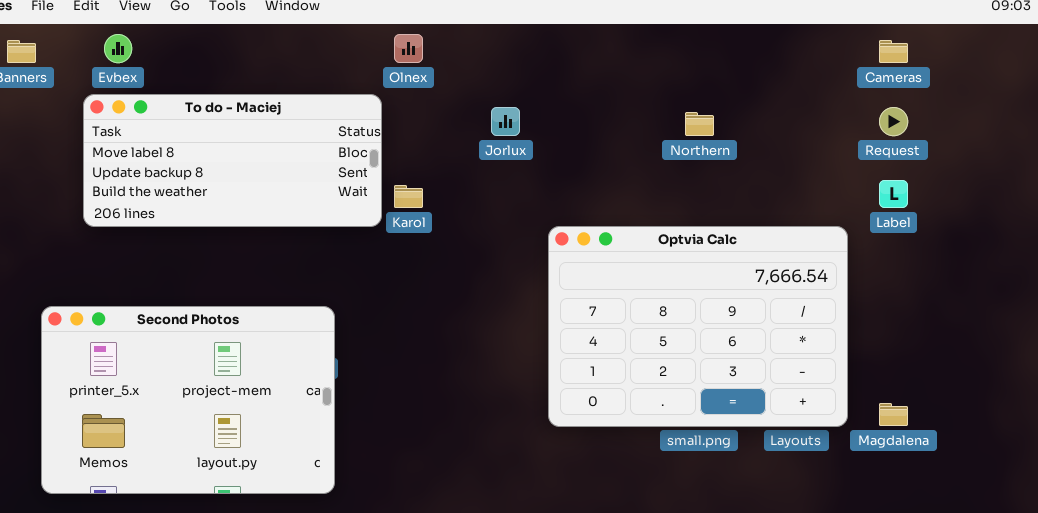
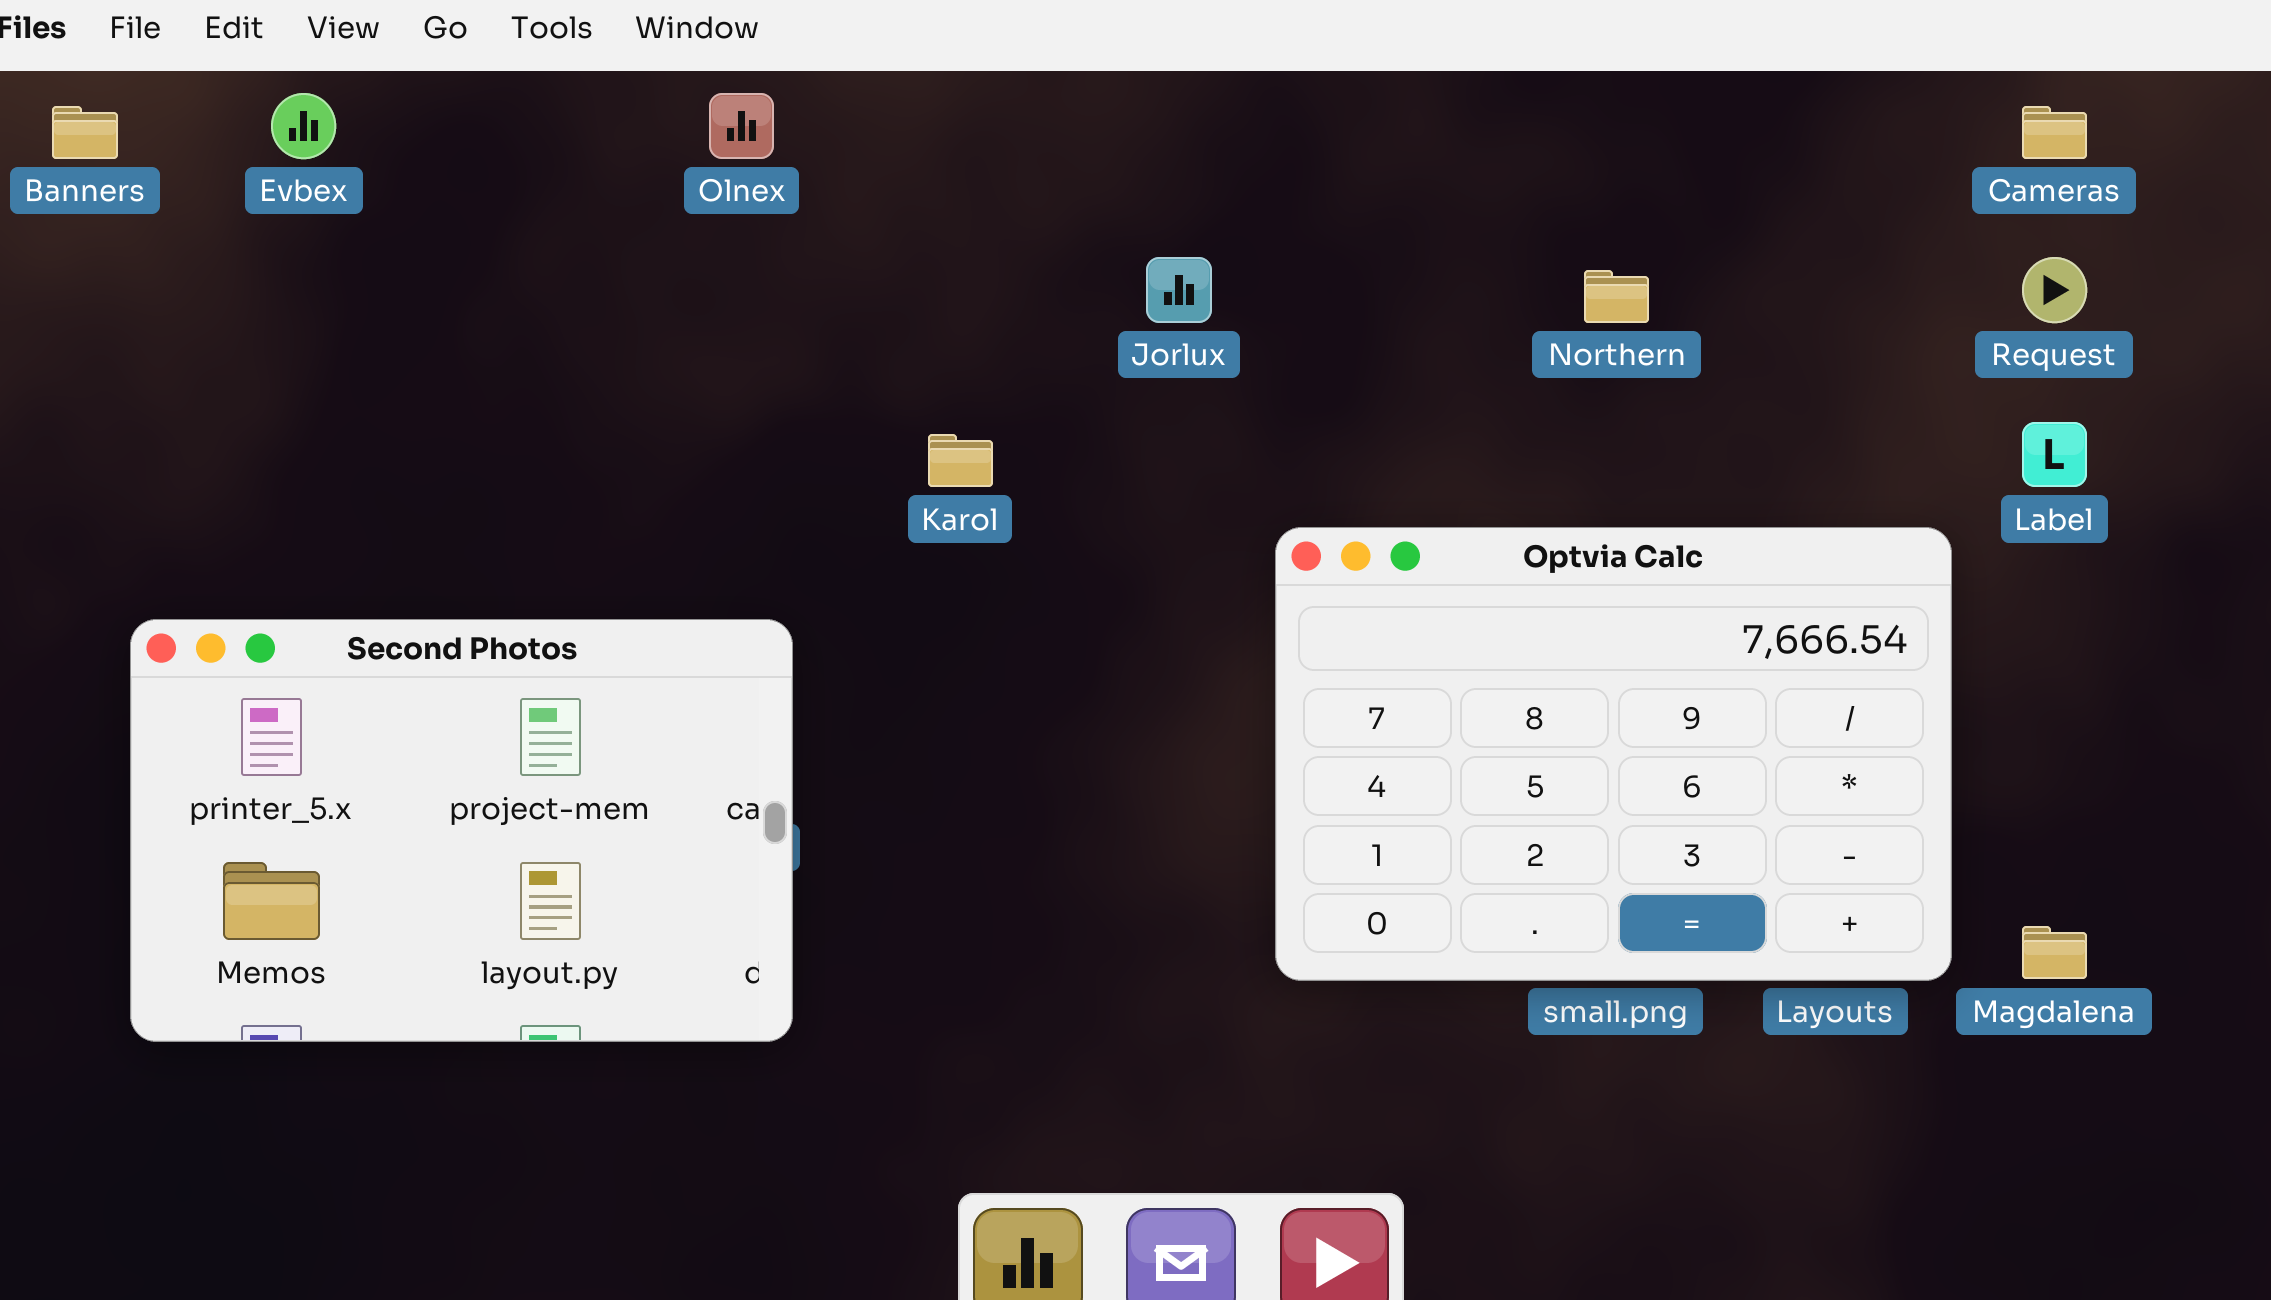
Olnex: [394,34,423,63] -> [709,93,774,159], moved
To do - Maciej: [83,94,382,227] -> none, closed
Second Photos: [41,306,335,494] -> [130,619,793,1042], moved

